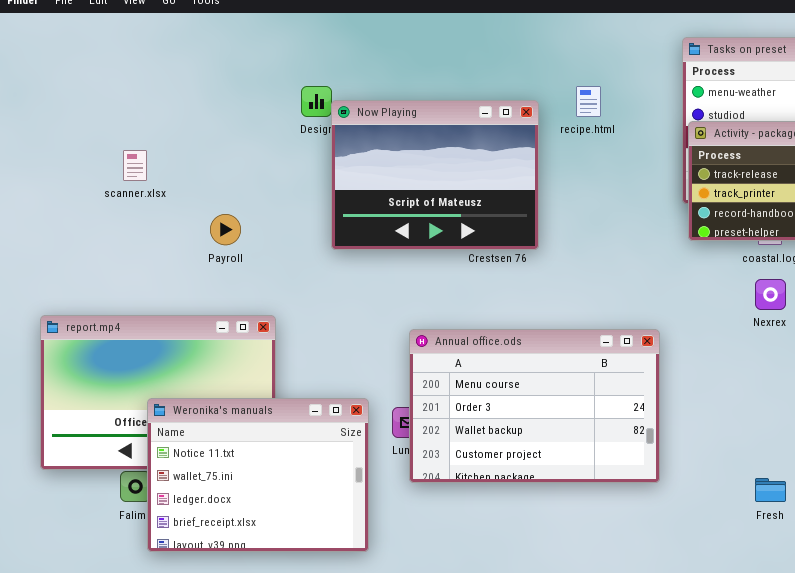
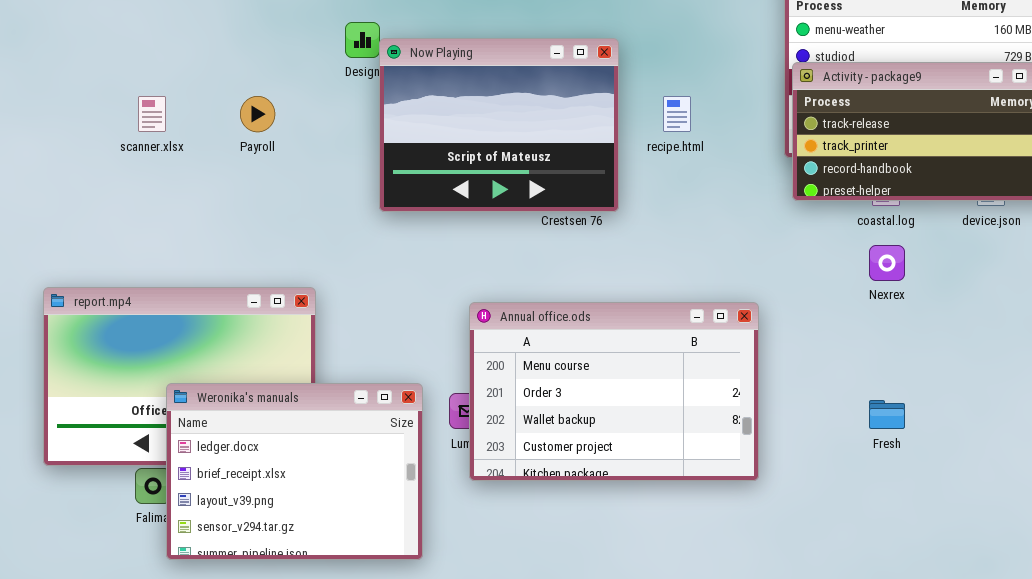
recipe.html: [576,86,601,117] -> [663,96,691,132], moved
Payroll: [210,214,241,245] -> [240,96,275,132], moved
Weronika's manuals: [147,398,369,552] -> [166,383,423,560], scrolled down 2 rows
Fresh: [755,478,786,502] -> [869,400,905,429], moved

